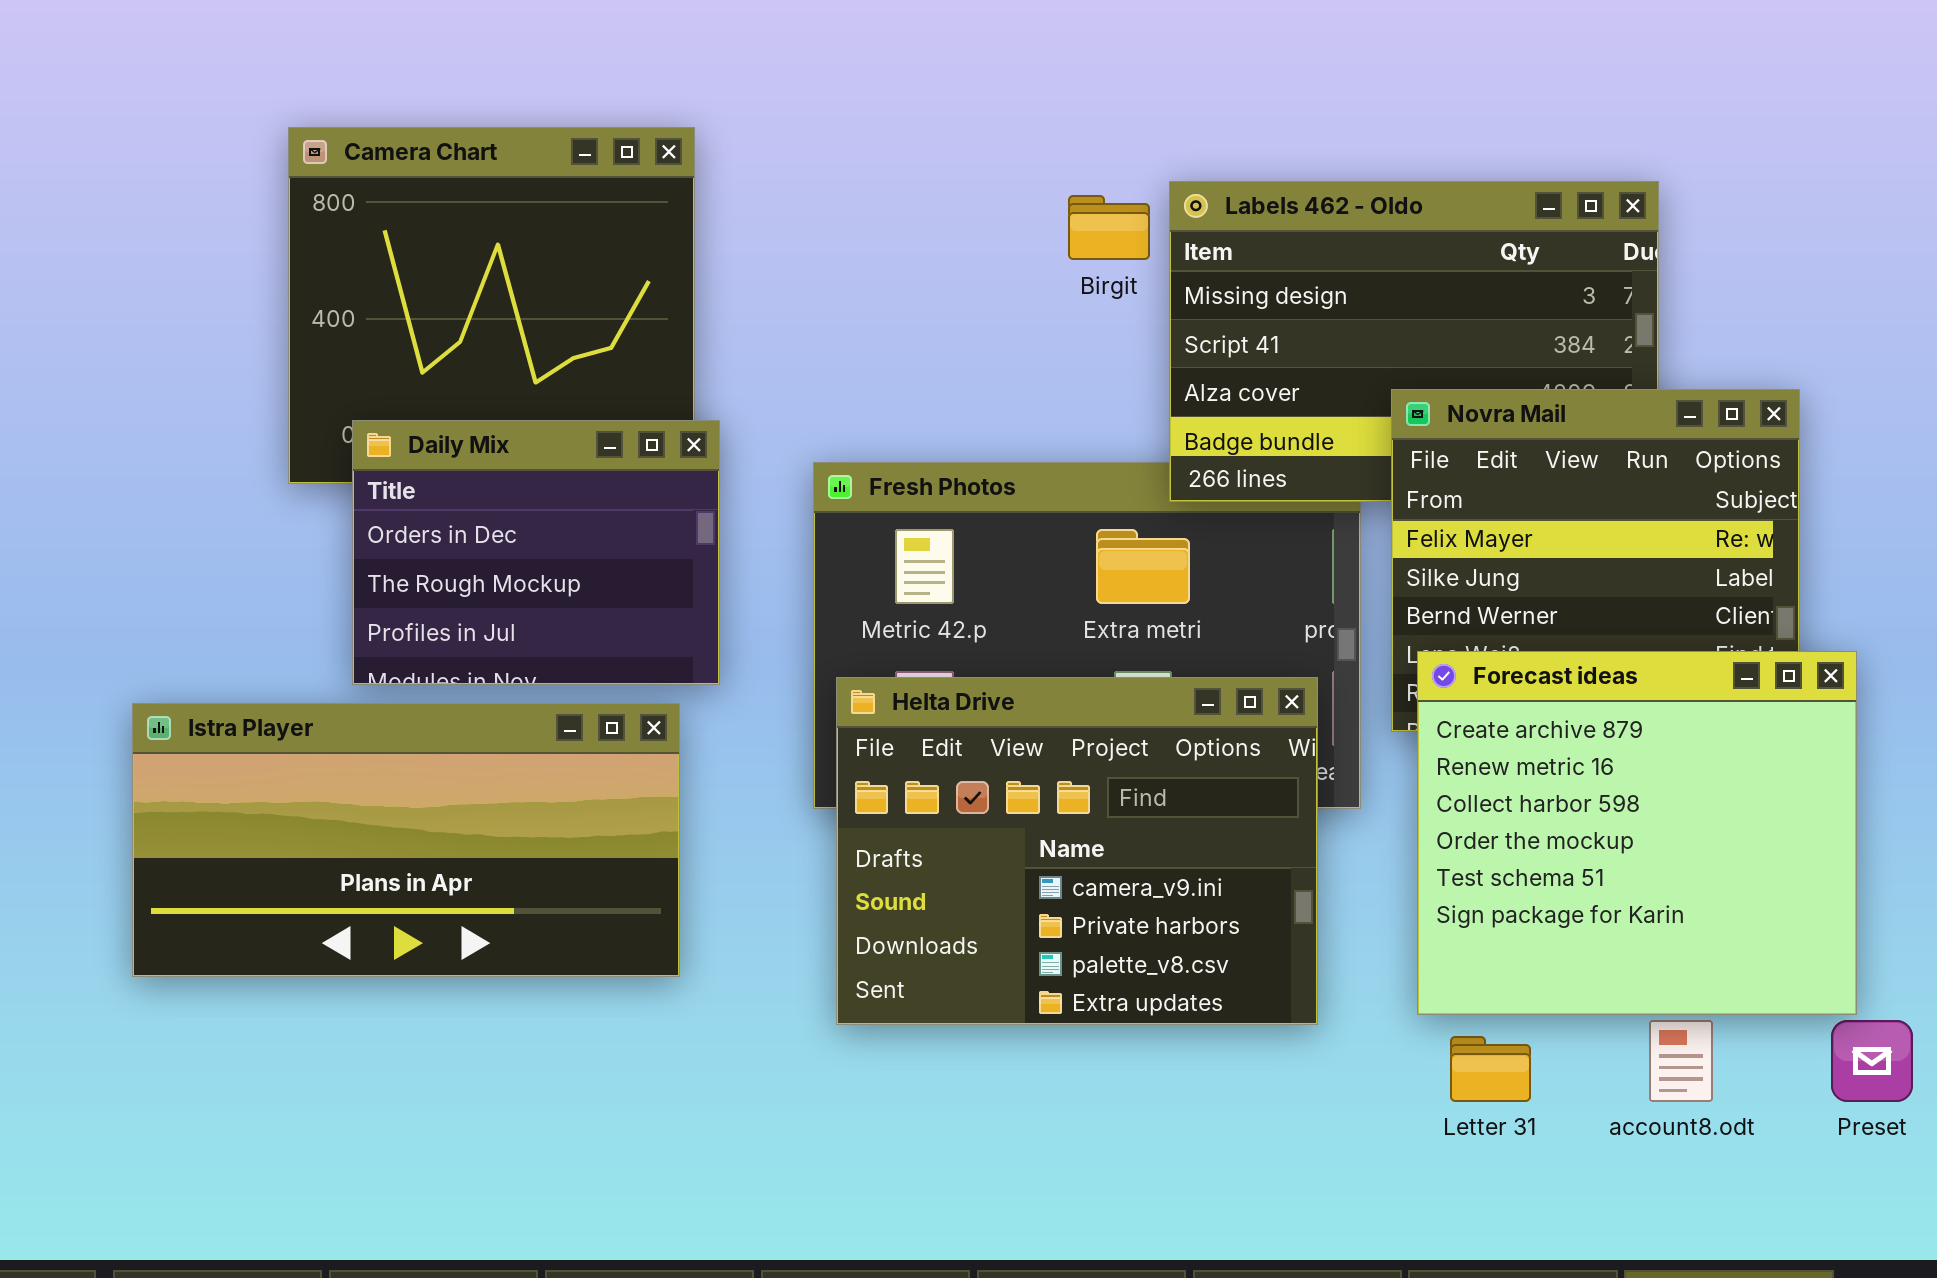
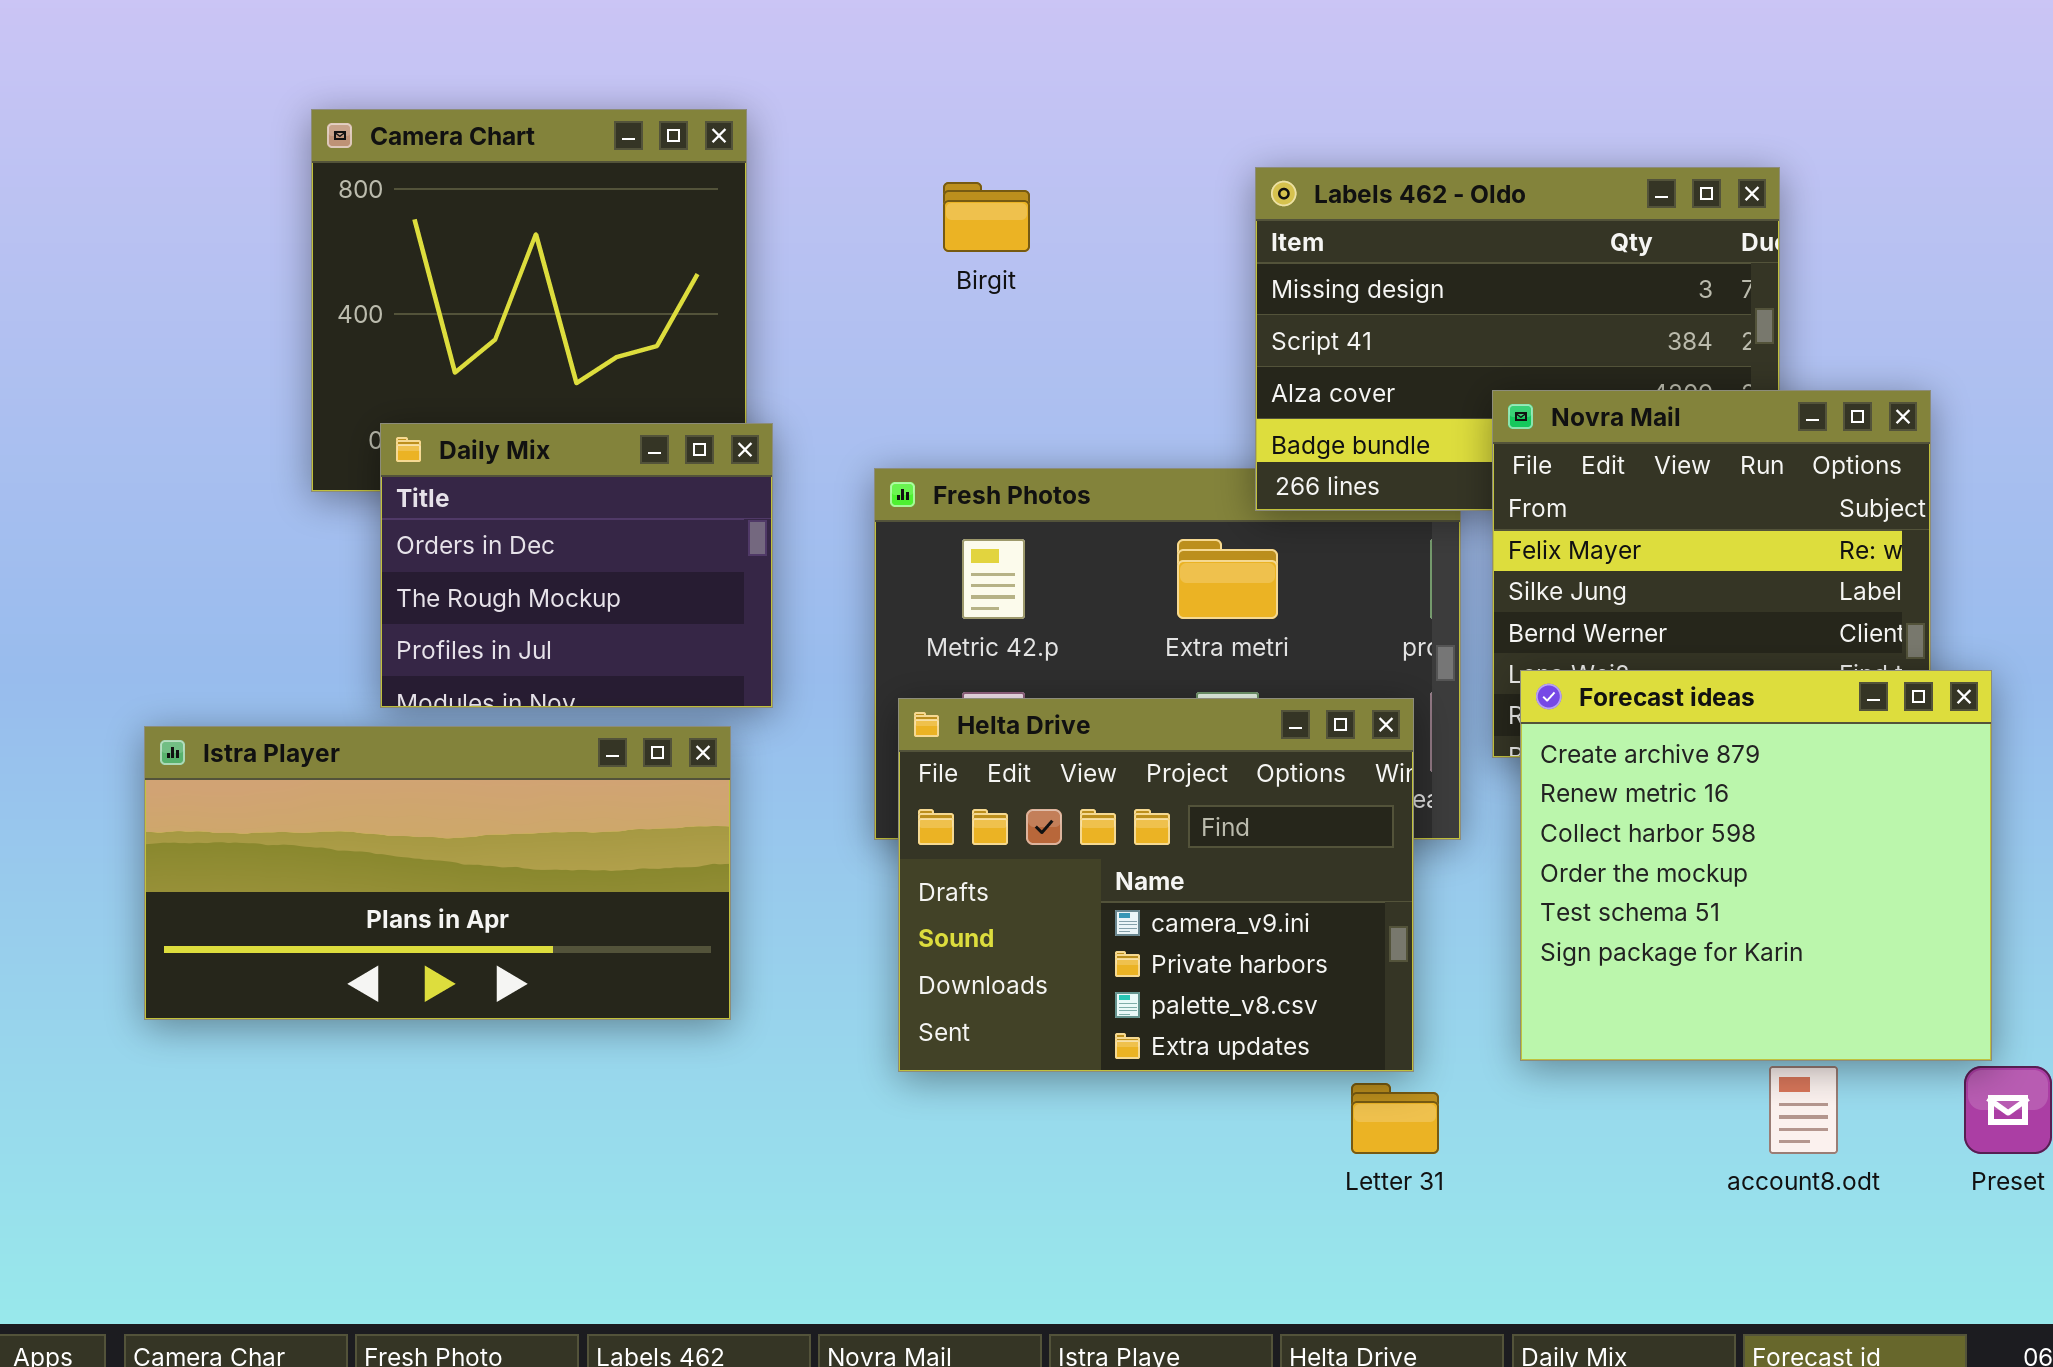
Birgit: [1068,195,1150,260] -> [943,182,1030,252], moved
Letter 31: [1450,1036,1531,1102] -> [1351,1083,1439,1154], moved

